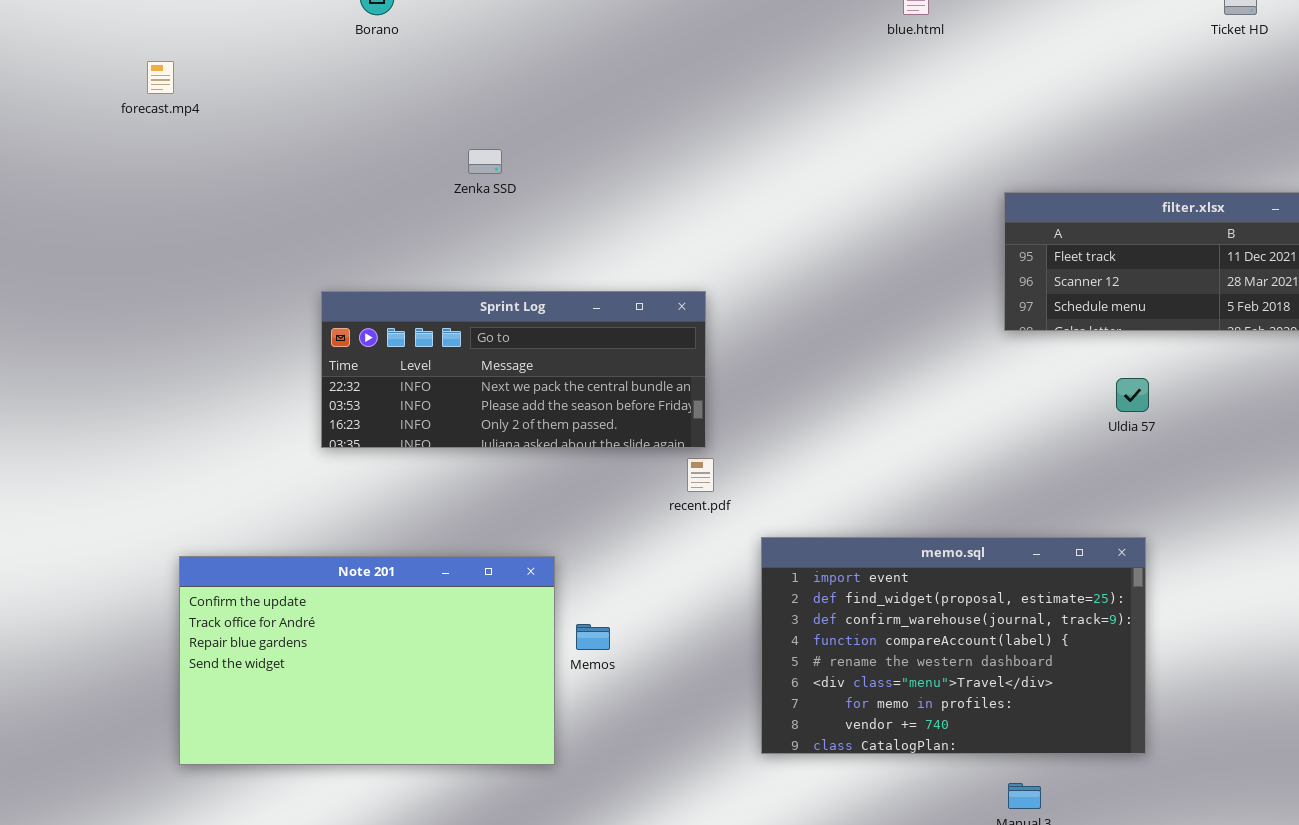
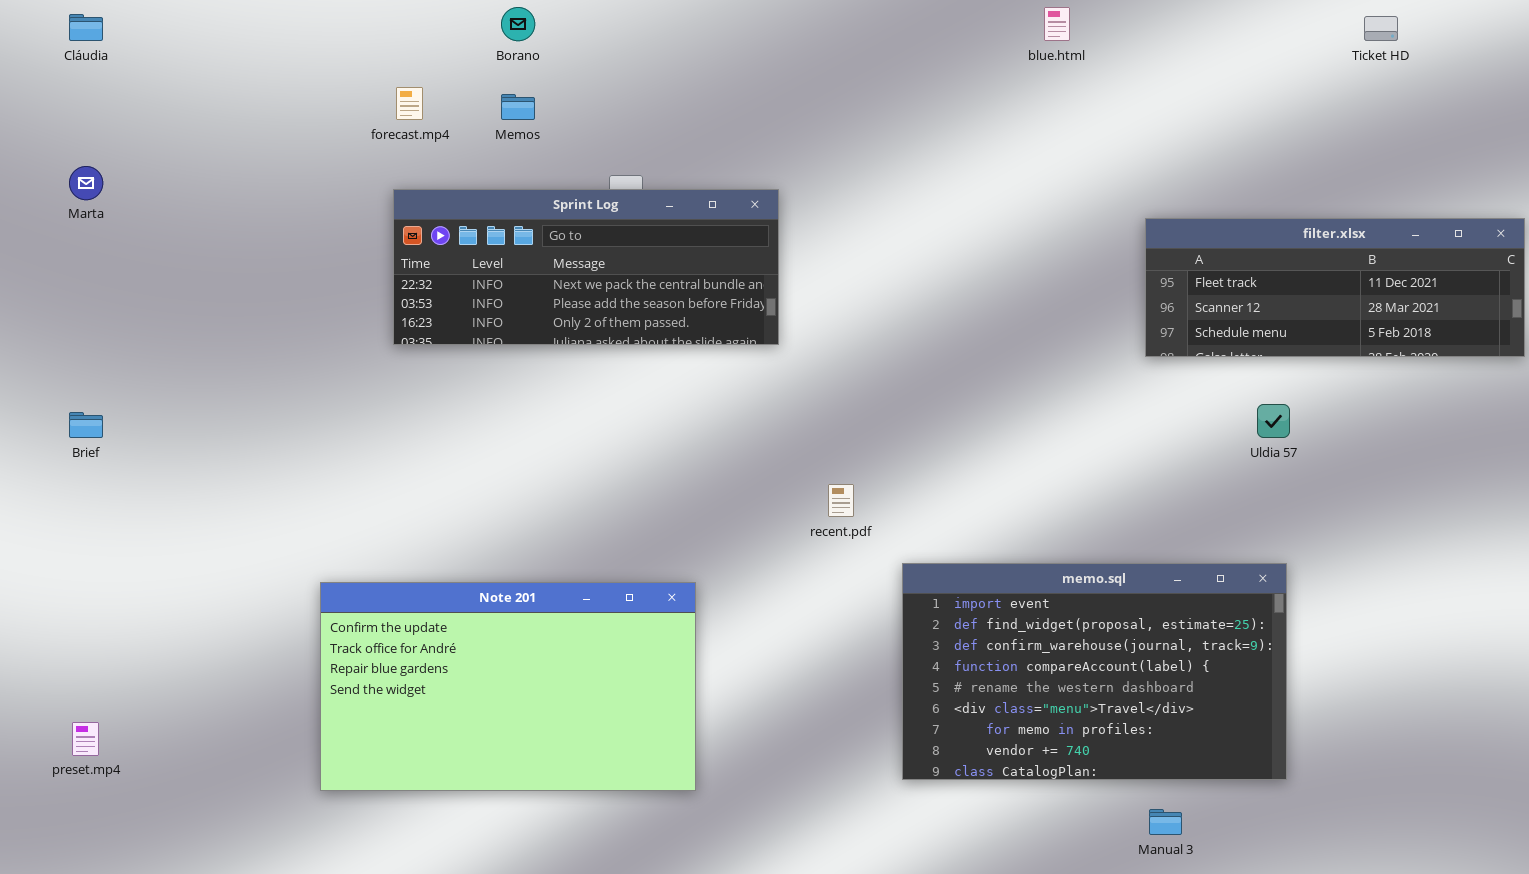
forecast.mp4: [147,61,174,94] -> [396,87,423,120], moved
Sprint Log: [321,291,706,448] -> [393,189,779,345], moved
Memos: [576,624,610,650] -> [501,94,535,120], moved

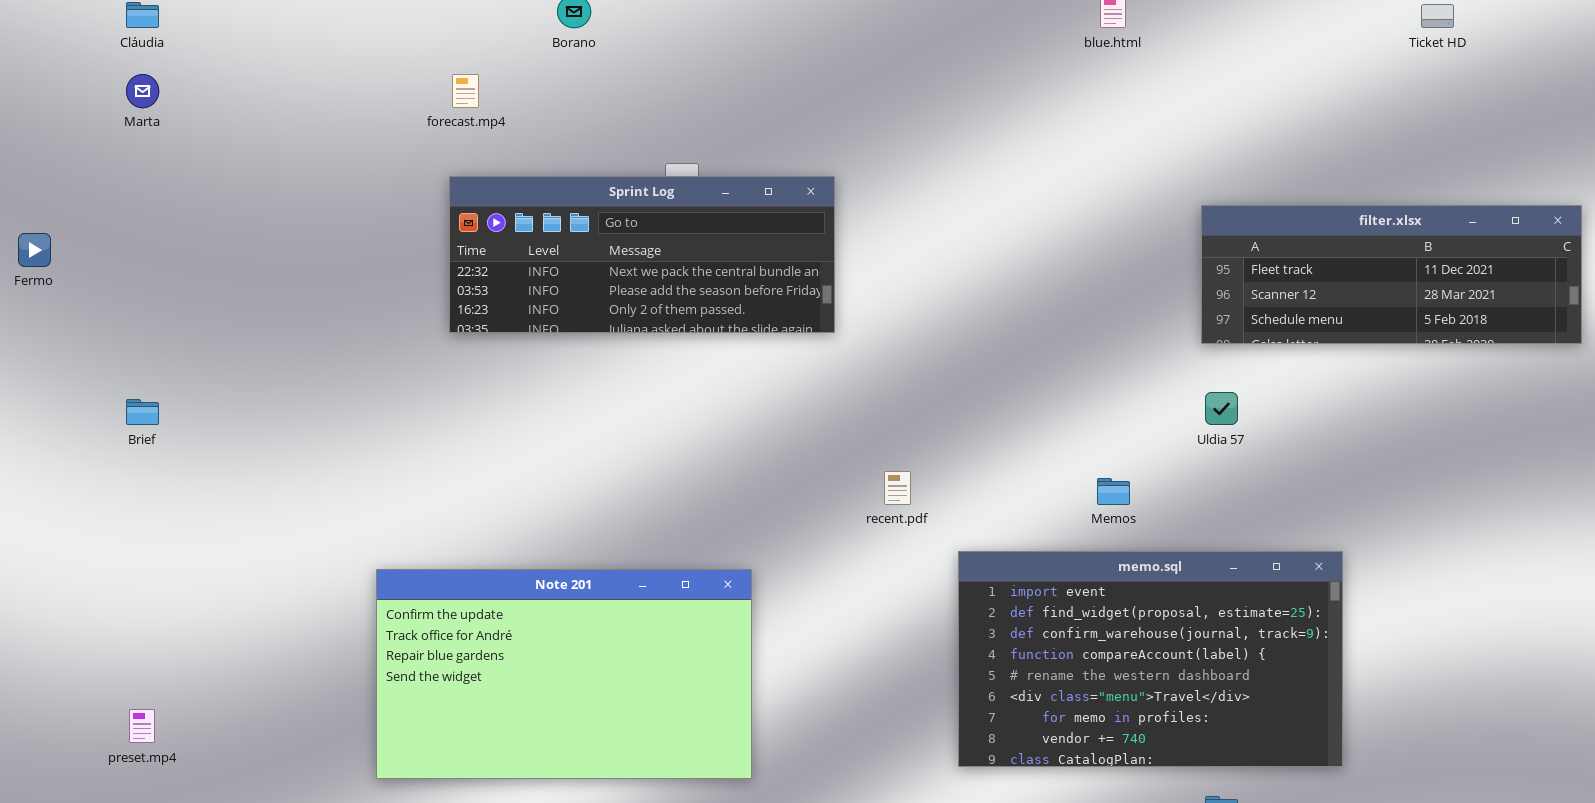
Memos: [501,94,535,120] -> [1097,478,1130,505], moved
Marta: [69,166,103,200] -> [126,74,159,108], moved
Uldia 57: [1257,404,1290,438] -> [1205,392,1238,425], moved

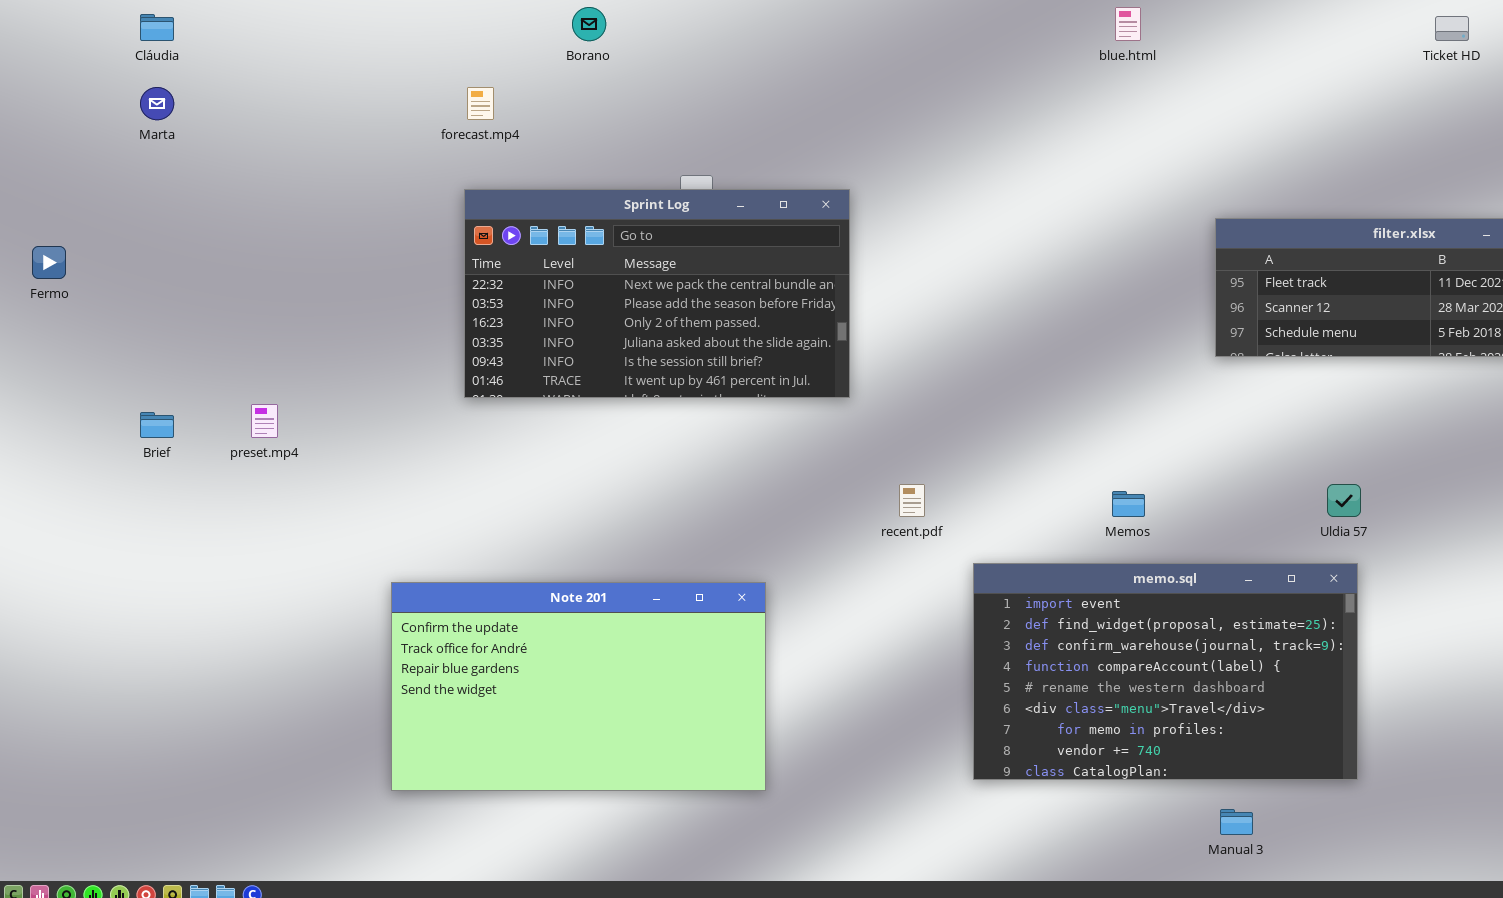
Sprint Log: [449,176,835,333] -> [464,189,850,398], resized
Uldia 57: [1205,392,1238,425] -> [1327,484,1361,517], moved
preset.mp4: [129,709,155,743] -> [251,404,278,438], moved

